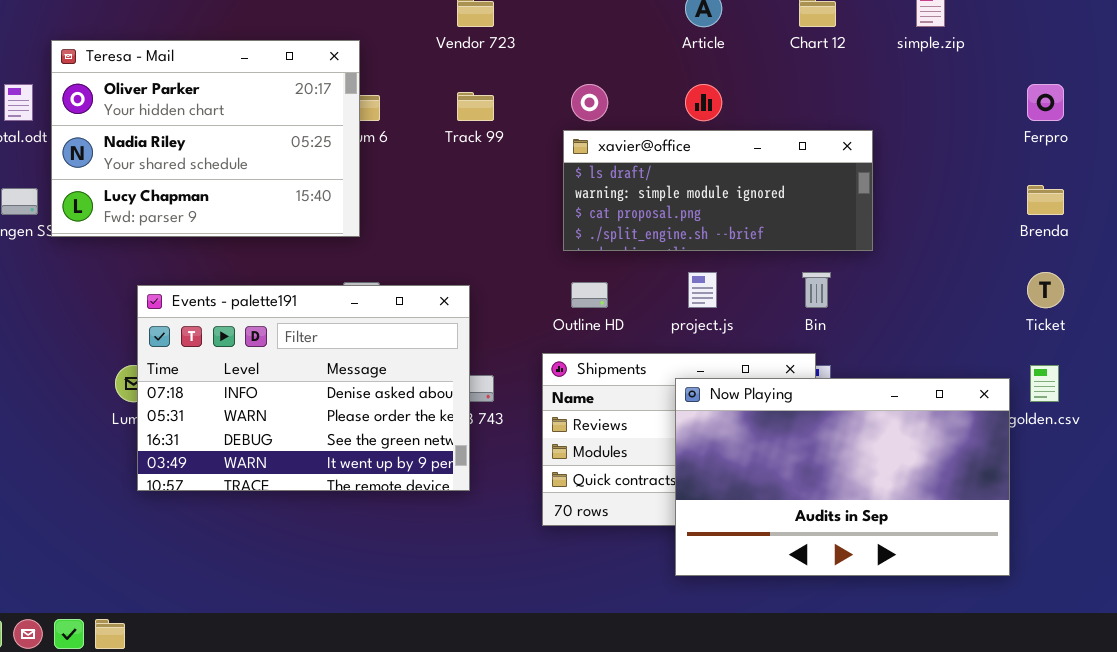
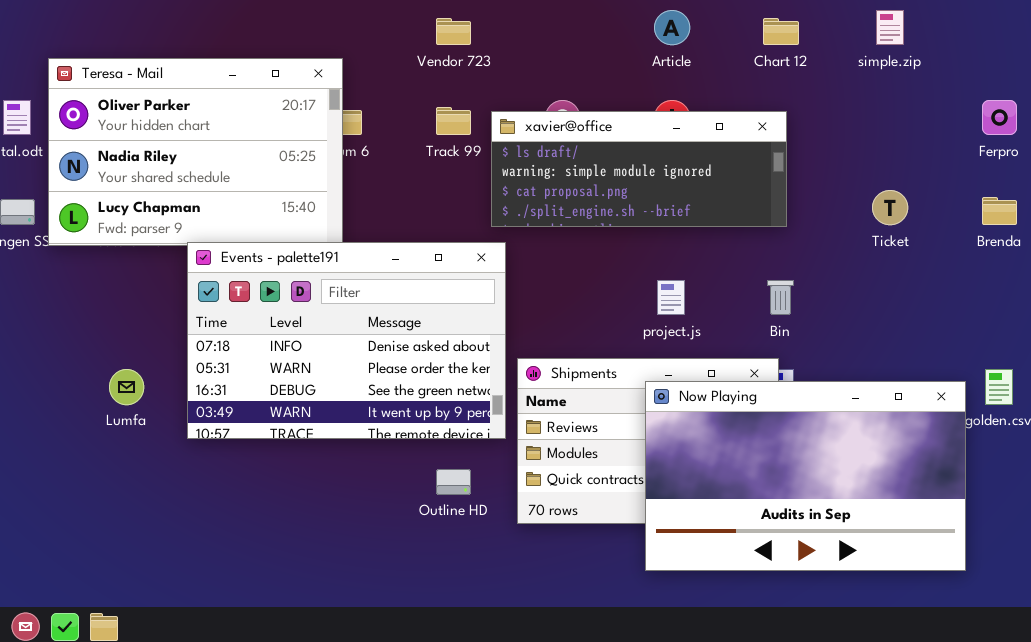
xavier@office: [563,130,873,251] -> [491,111,787,227], moved
Ticket: [1027,272,1064,308] -> [872,190,908,225], moved
Outline HD: [571,282,608,308] -> [436,469,471,495], moved
Events - palette191: [137,285,470,491] -> [187,242,506,439], moved

